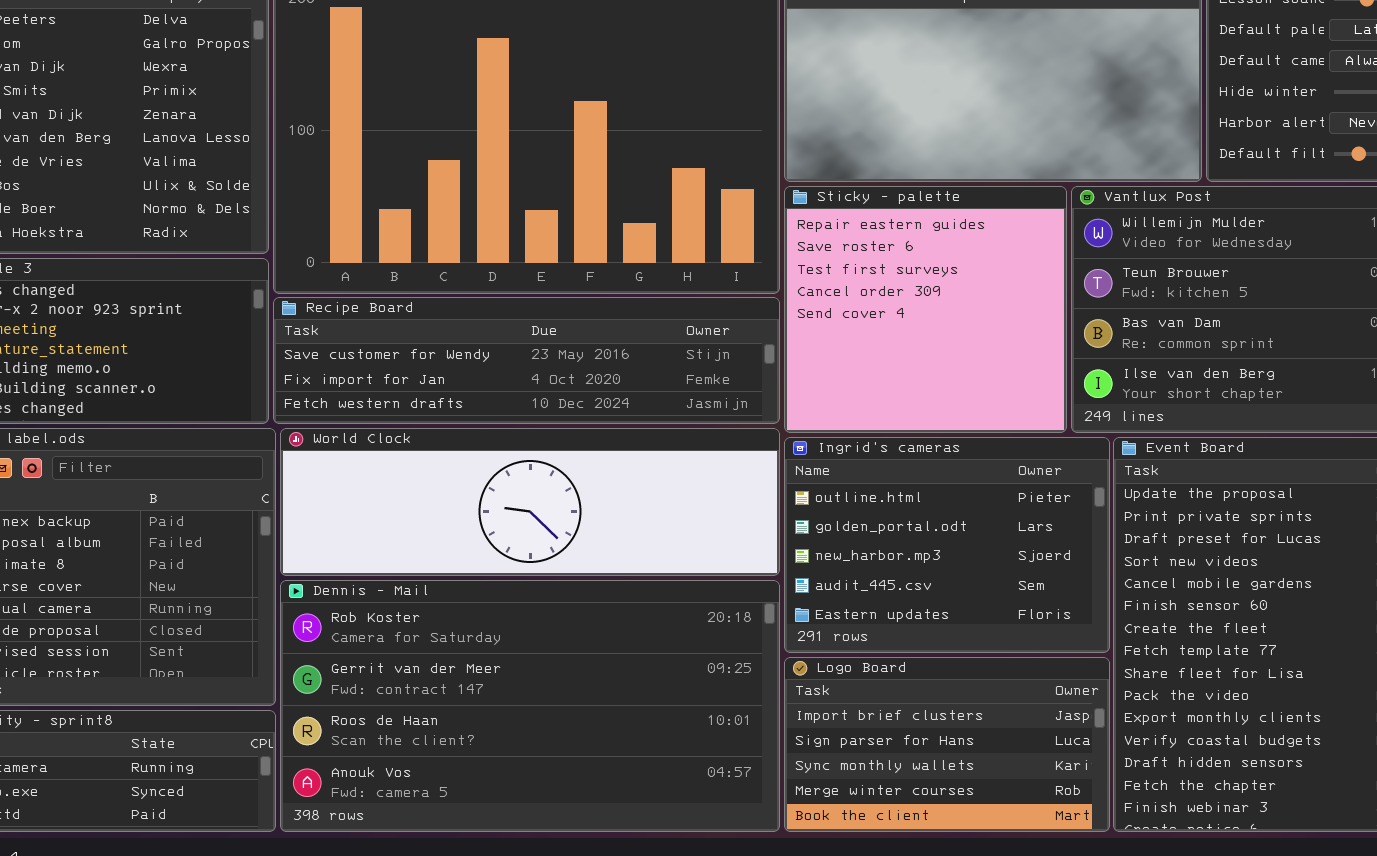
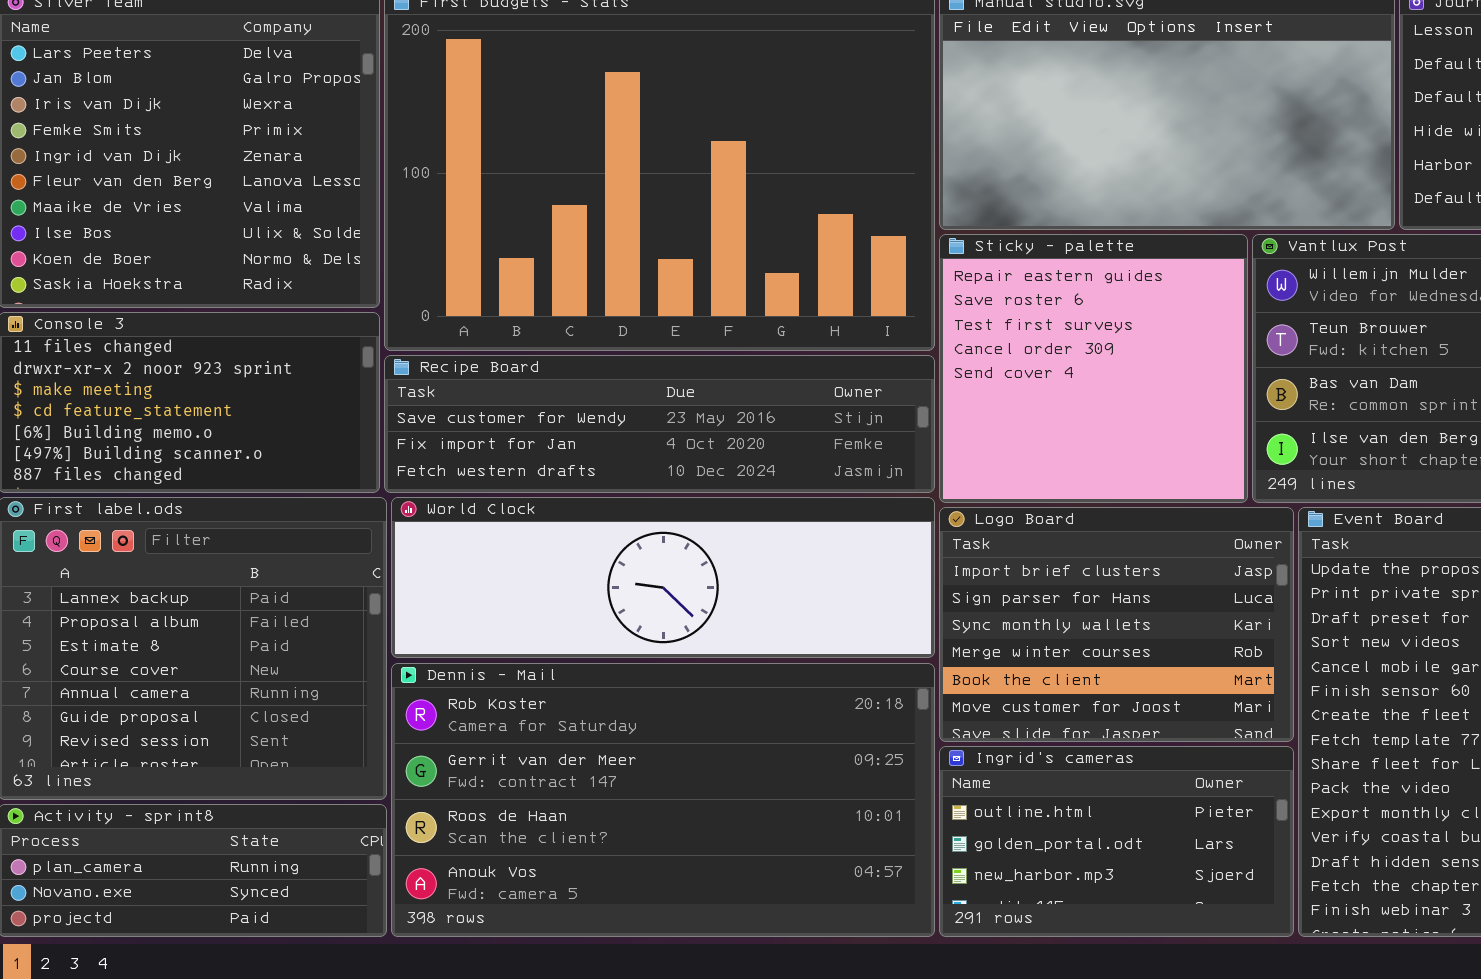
Ingrid's cameras: [784,437,1110,653] -> [939,746,1294,937], moved, resized
Logo Board: [784,657,1110,832] -> [939,507,1294,742], moved, resized

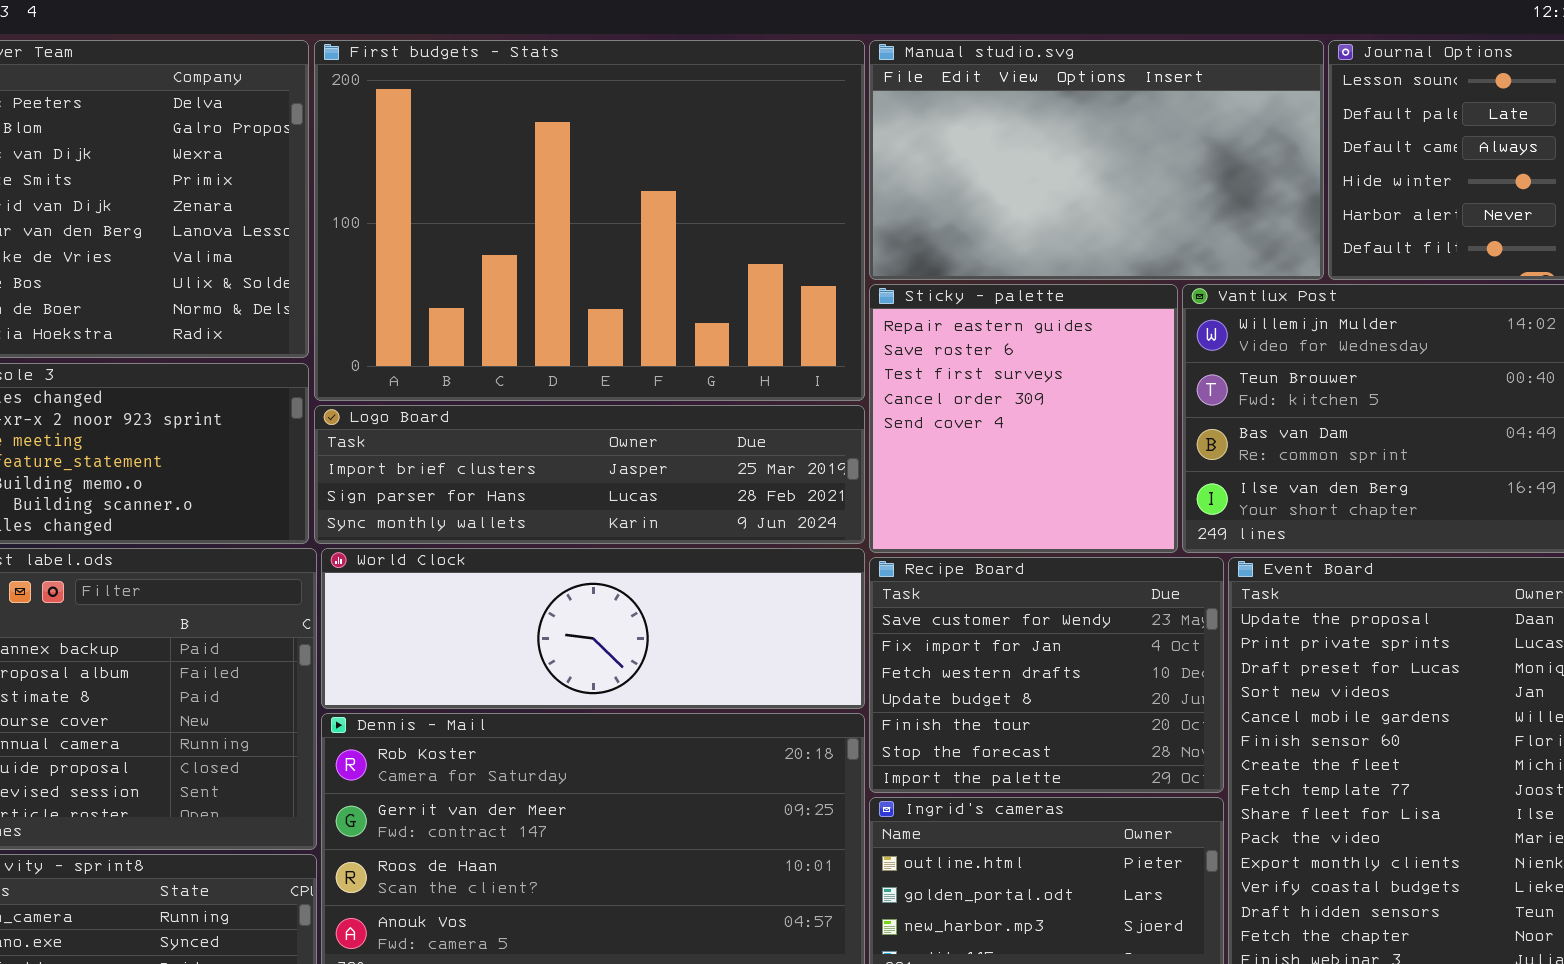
Recipe Board: [384,355,935,493] -> [869,557,1224,793], moved, resized
Logo Board: [939,507,1294,742] -> [314,405,865,544], moved, resized

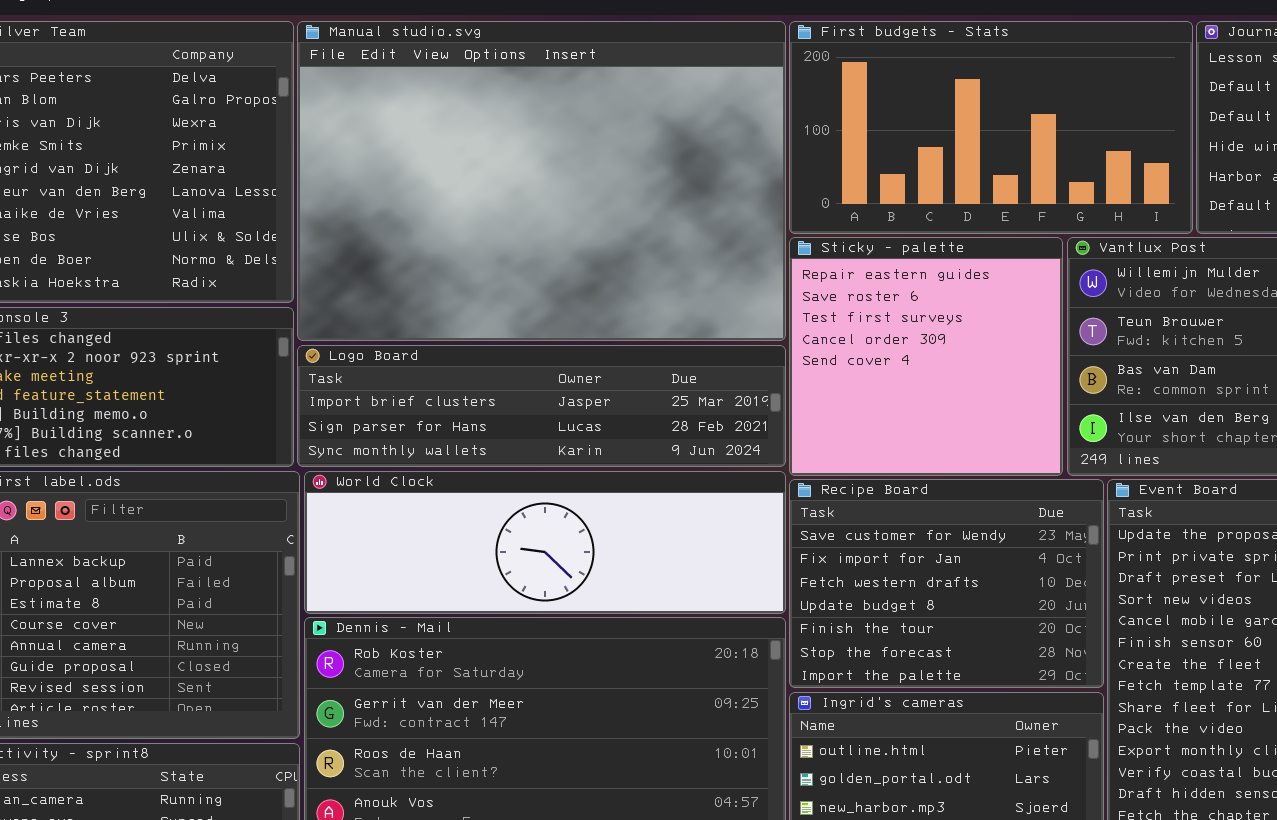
First budgets - Stats: [314,40,865,401] -> [789,21,1193,234], moved, resized
Manual studio.svg: [869,40,1324,280] -> [297,21,786,341], moved, resized

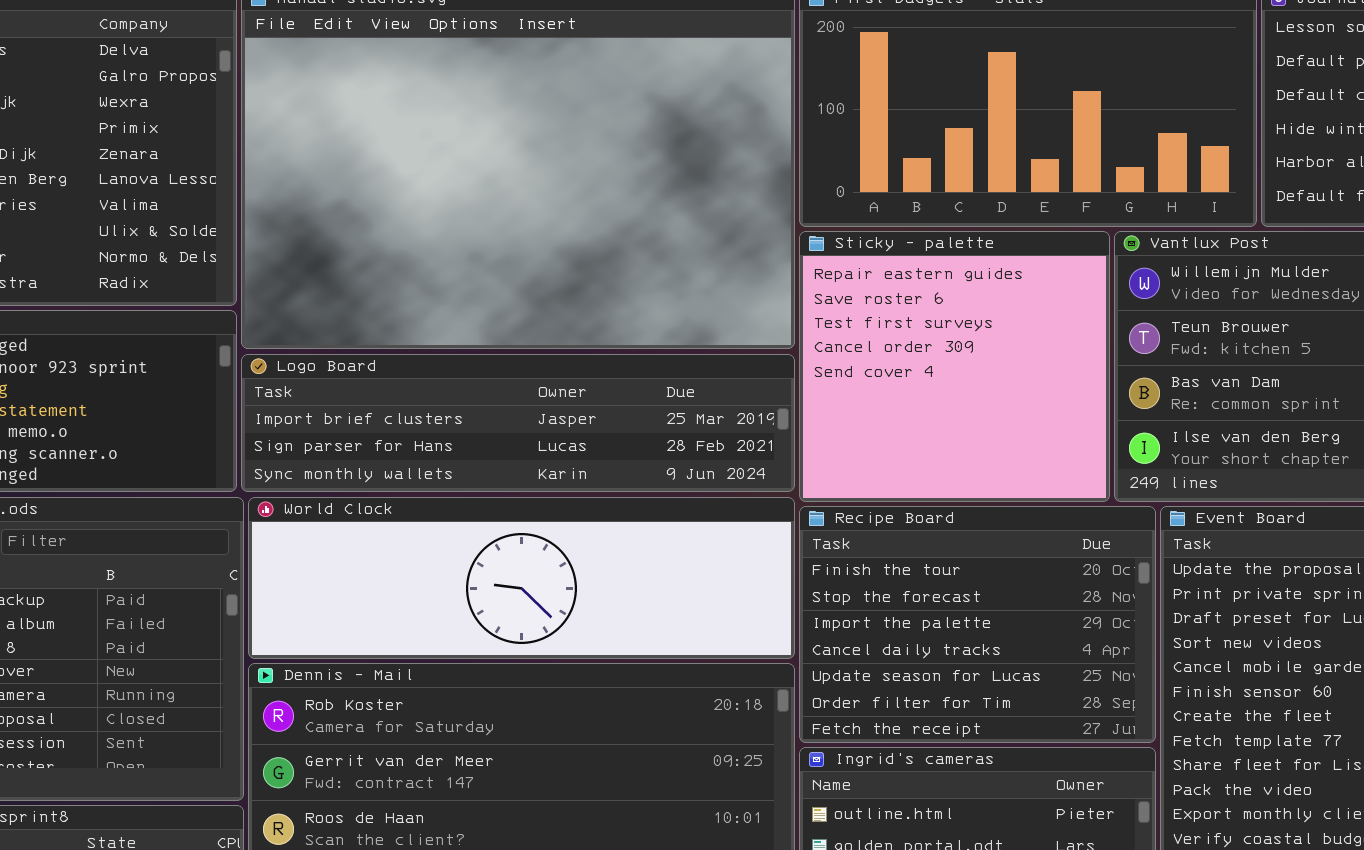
Recipe Board: [789,479,1104,688] -> [799,506,1156,743], scrolled down 4 rows

